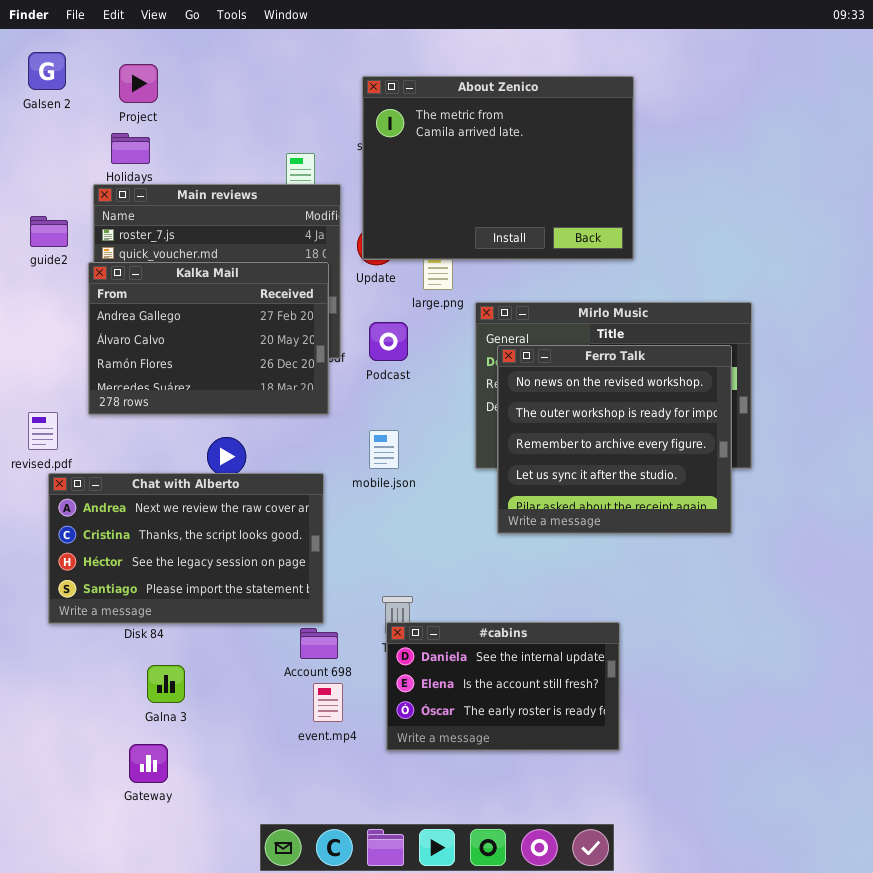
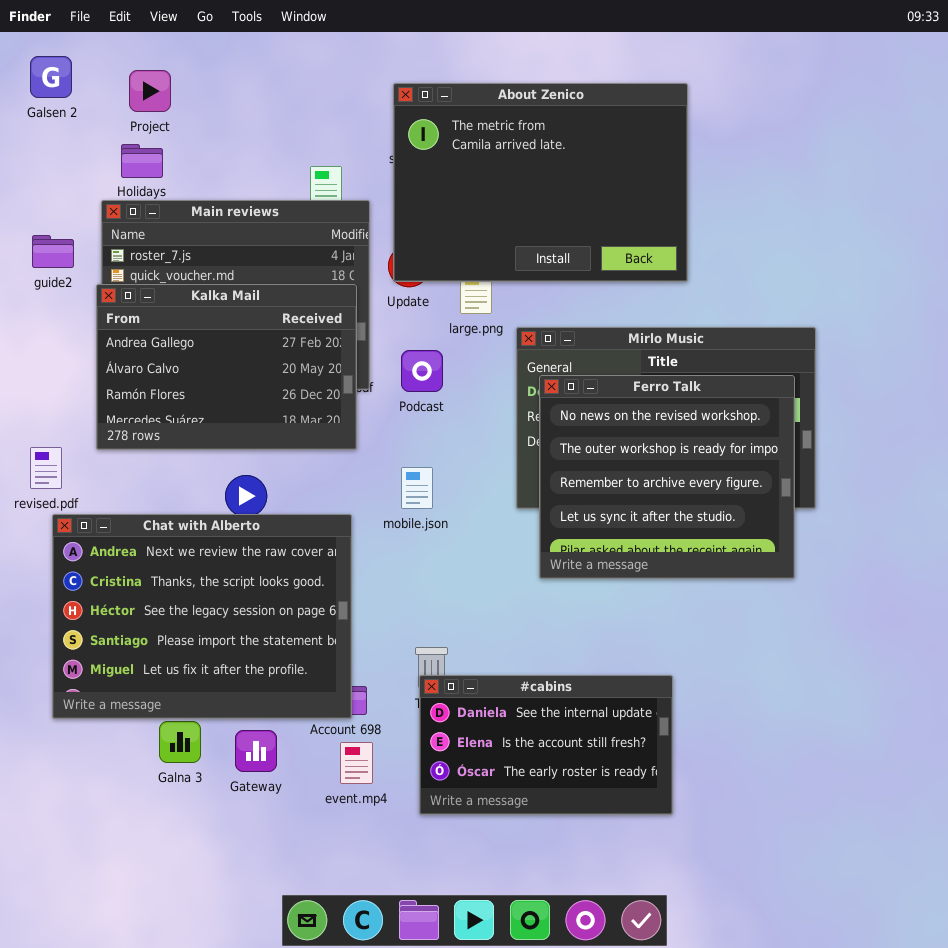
Chat with Alberto: [48,473,324,624] -> [52,514,352,719], resized
Gateway: [129,744,168,783] -> [235,730,277,772], moved

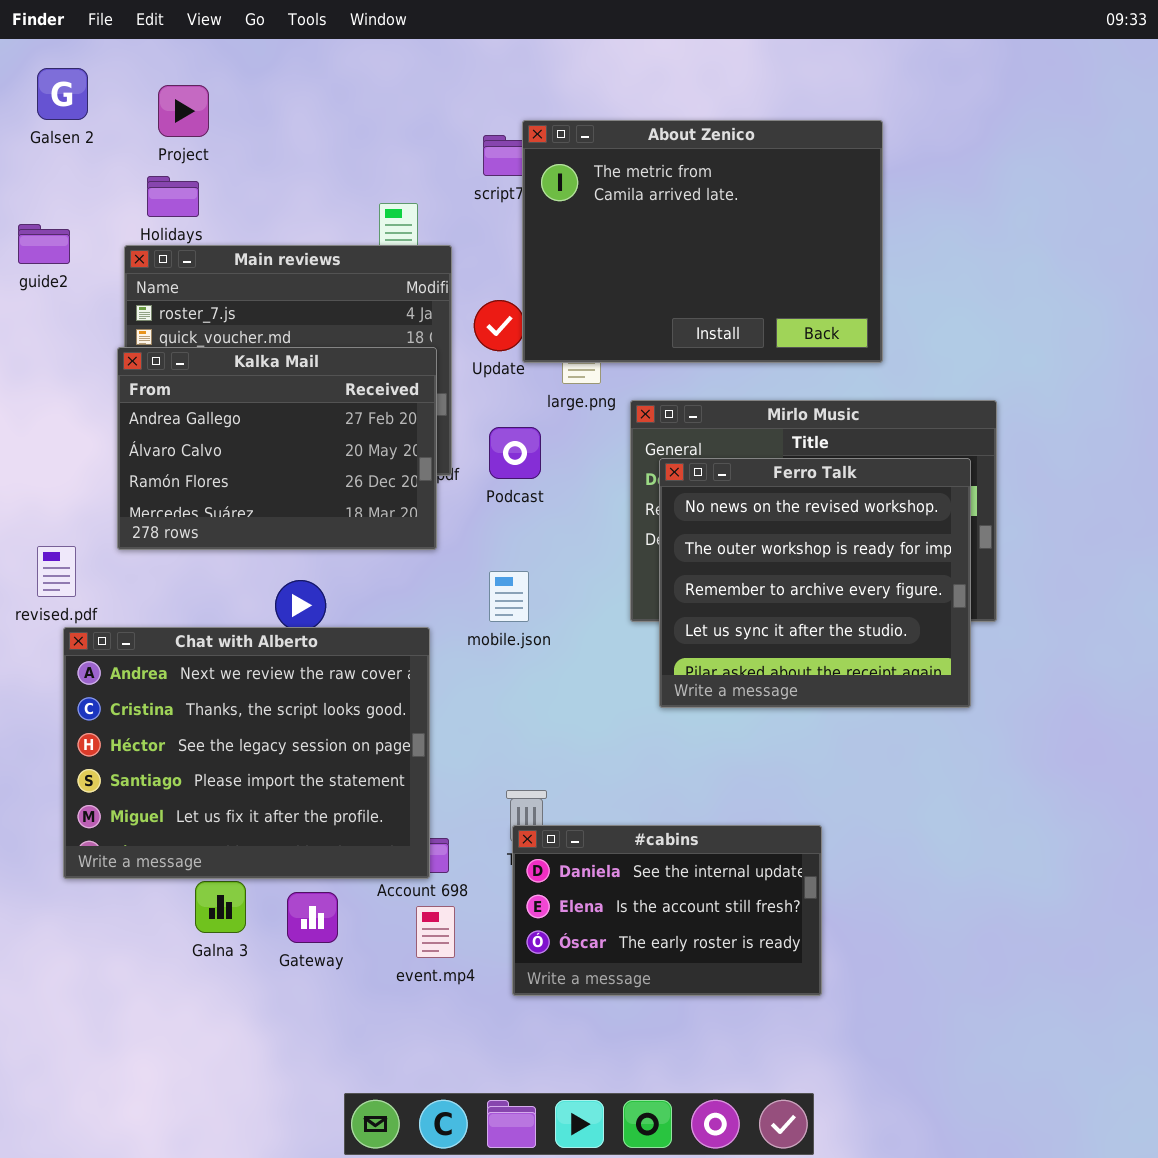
About Zenico: [393,83,688,282] -> [522,120,883,363], moved
guide2: [32,235,74,268] -> [18,224,70,264], moved

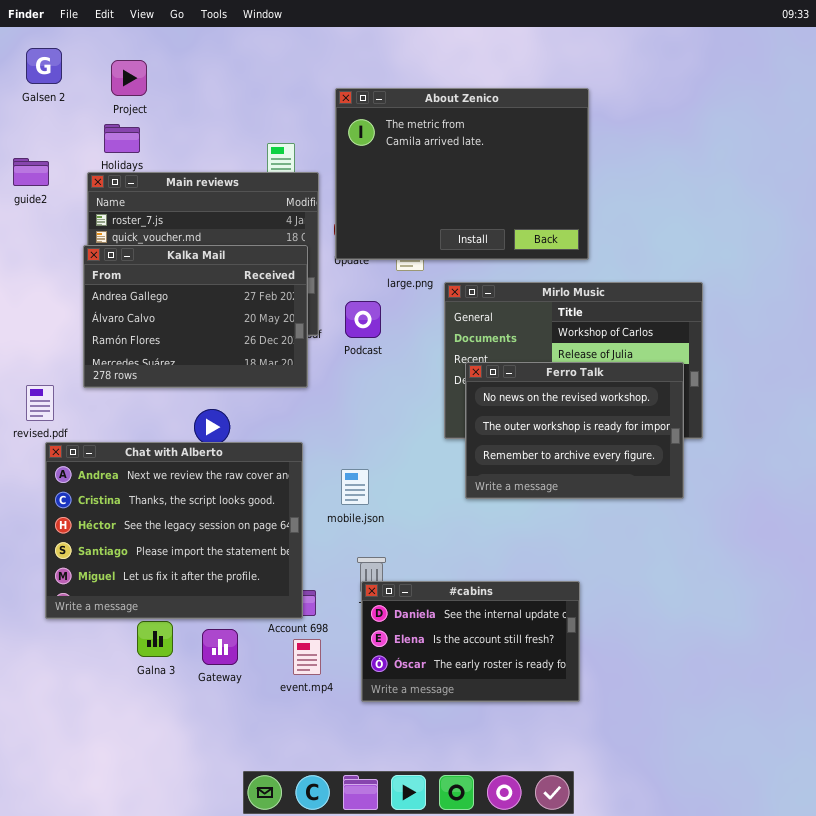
About Zenico: [522,120,883,363] -> [335,88,589,260], moved
Ferro Talk: [659,458,971,708] -> [465,362,684,499], resized
mobile.json: [489,571,529,622] -> [341,469,369,505], moved

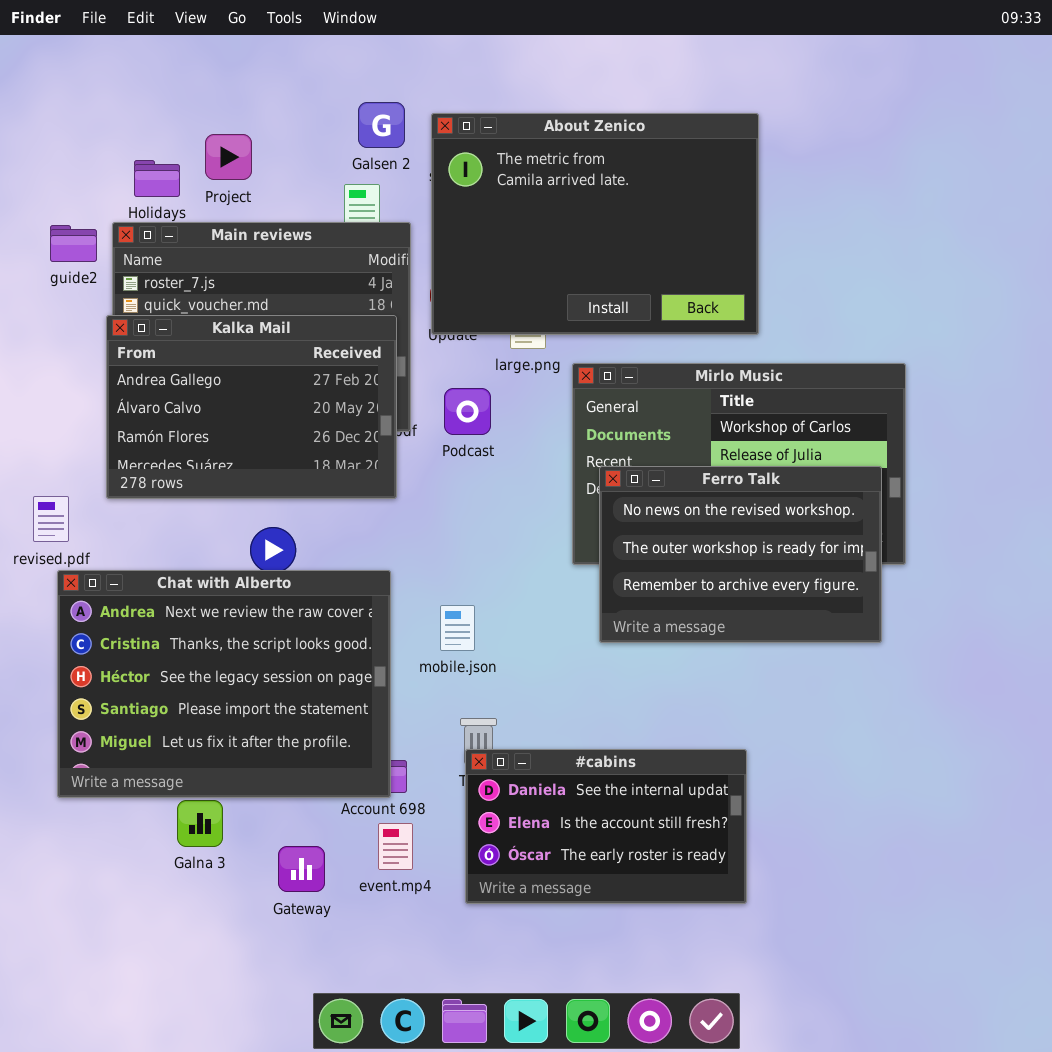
Galsen 2: [26,48,62,84] -> [358,102,405,148], moved
Project: [111,60,147,96] -> [205,134,252,180], moved
guide2: [13,158,49,186] -> [50,225,97,262], moved
Gateway: [202,629,238,665] -> [278,846,325,892], moved

